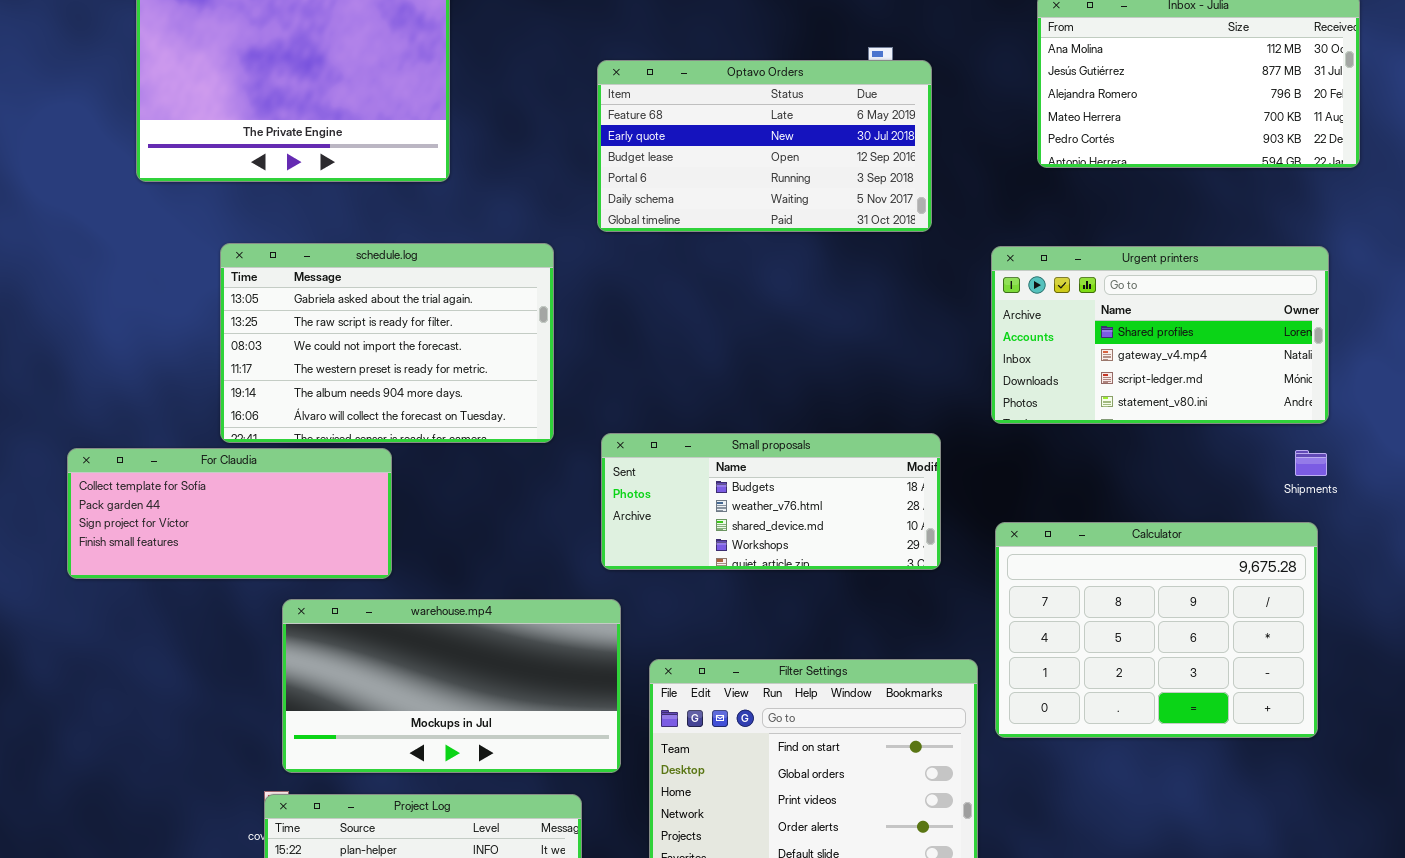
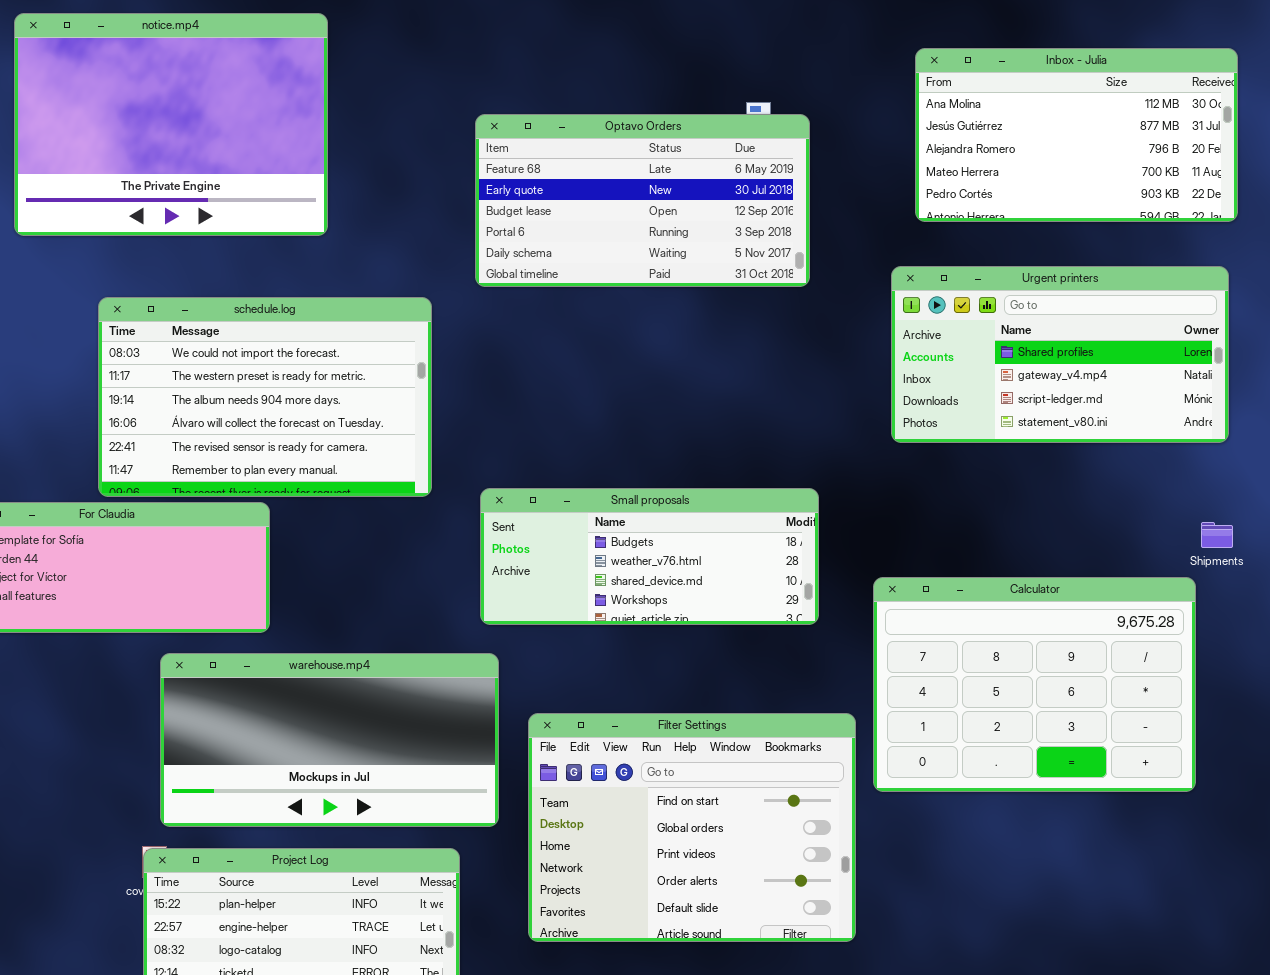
schedule.log: [220,243,554,443] -> [98,297,432,497], scrolled down 2 rows
Urgent printers: [991,246,1329,424] -> [891,266,1229,443], moved
Shipments: [1295,450,1327,476] -> [1201,522,1233,548], moved

